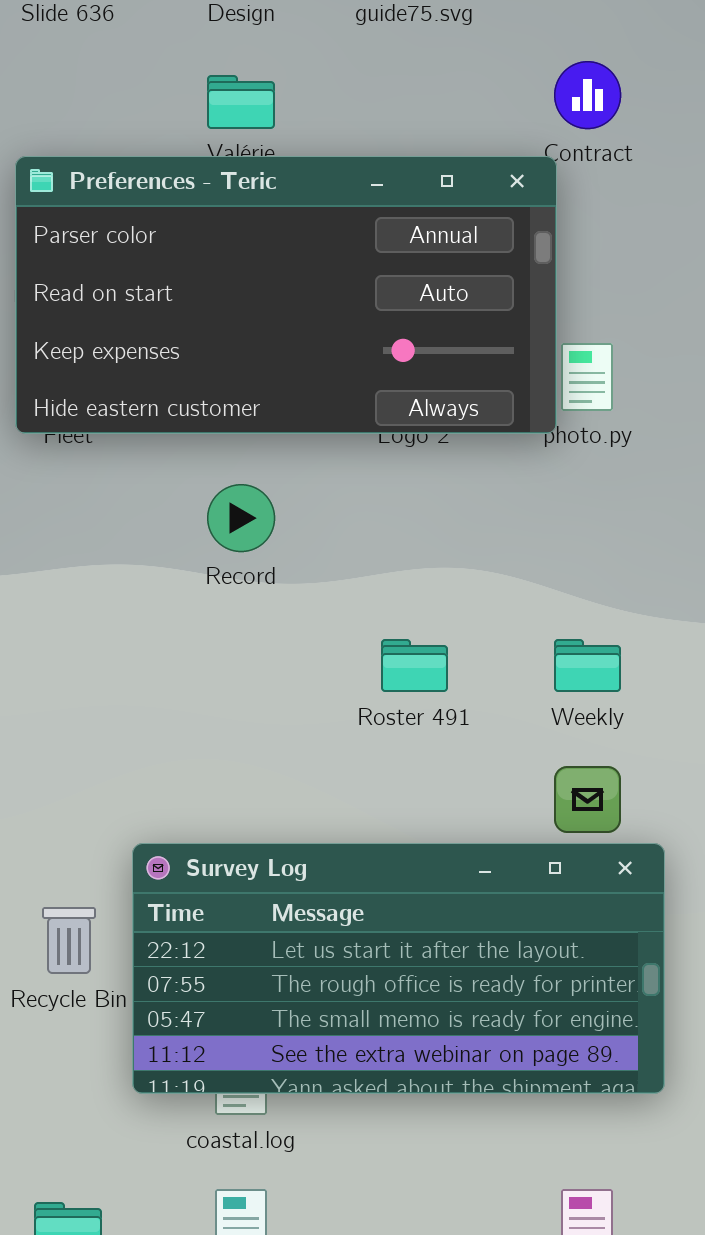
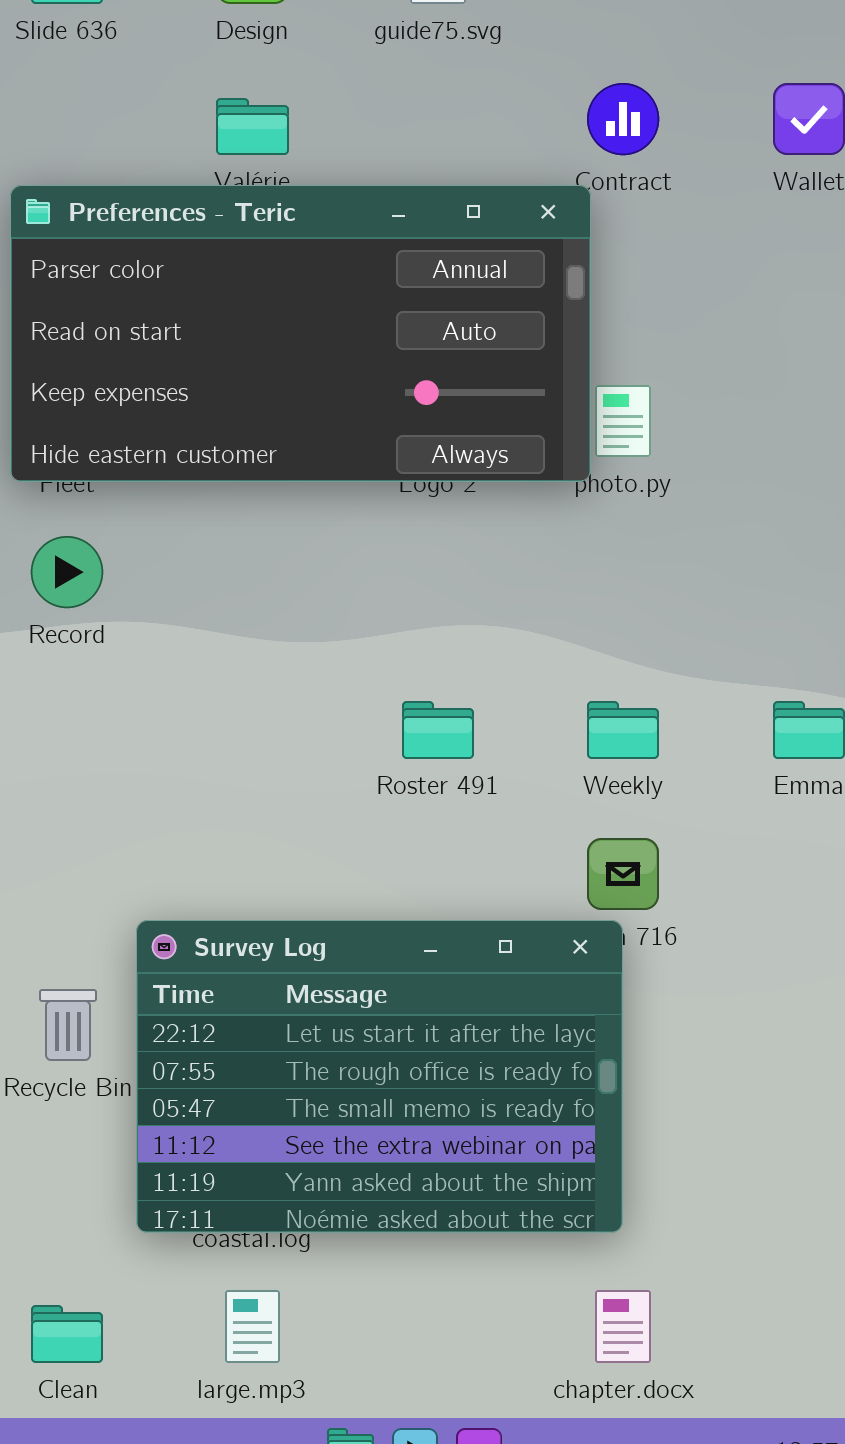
Record: [207,484,275,552] -> [31,536,103,608], moved
Survey Log: [132,843,665,1094] -> [136,920,623,1233], resized

